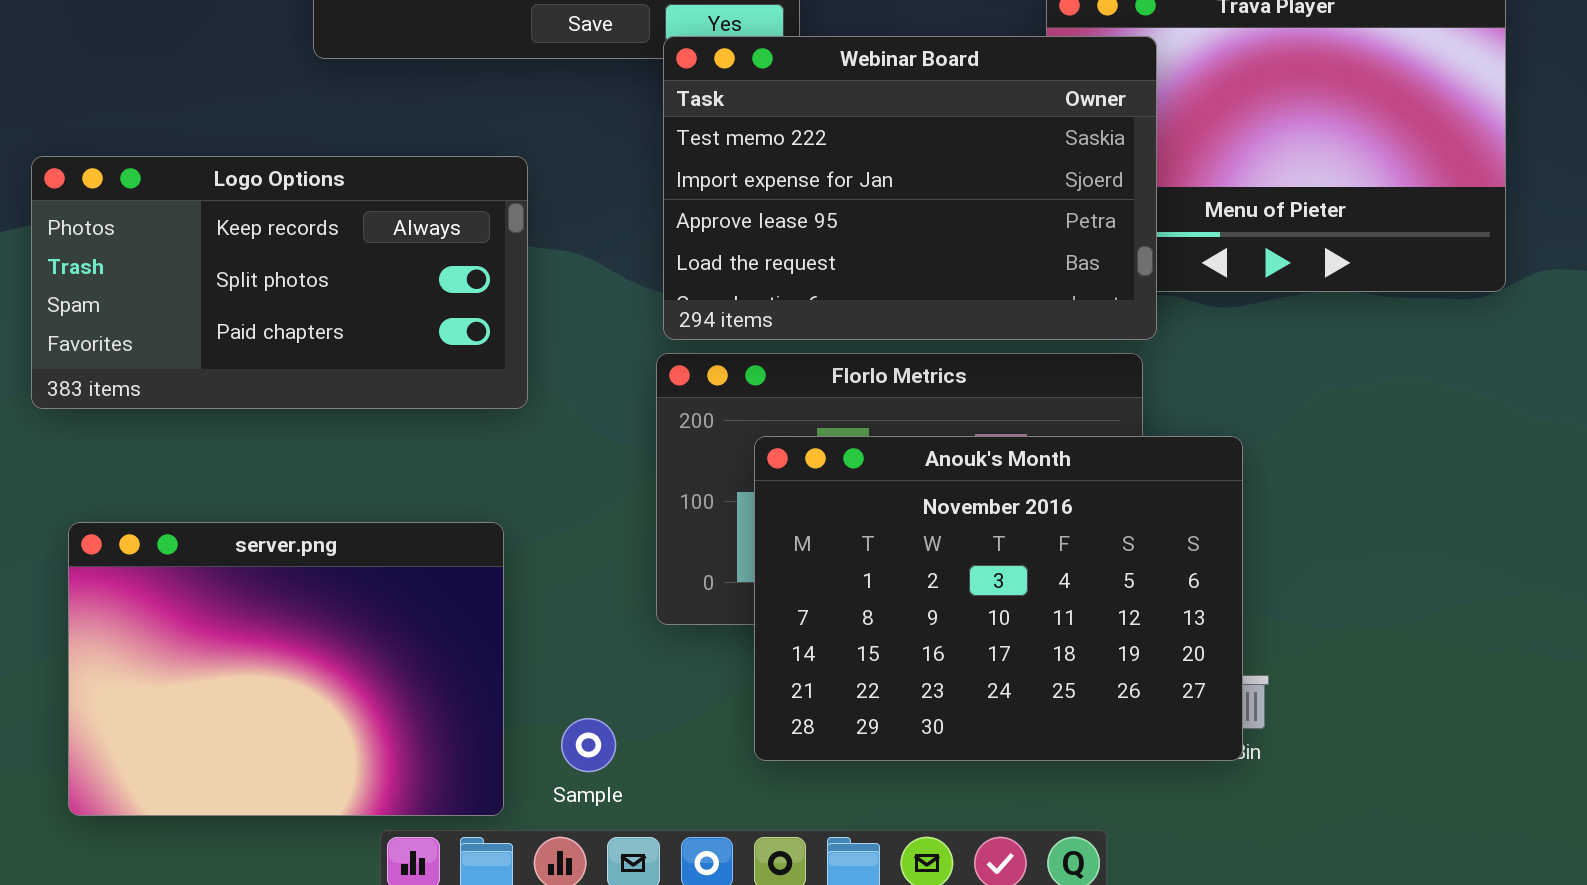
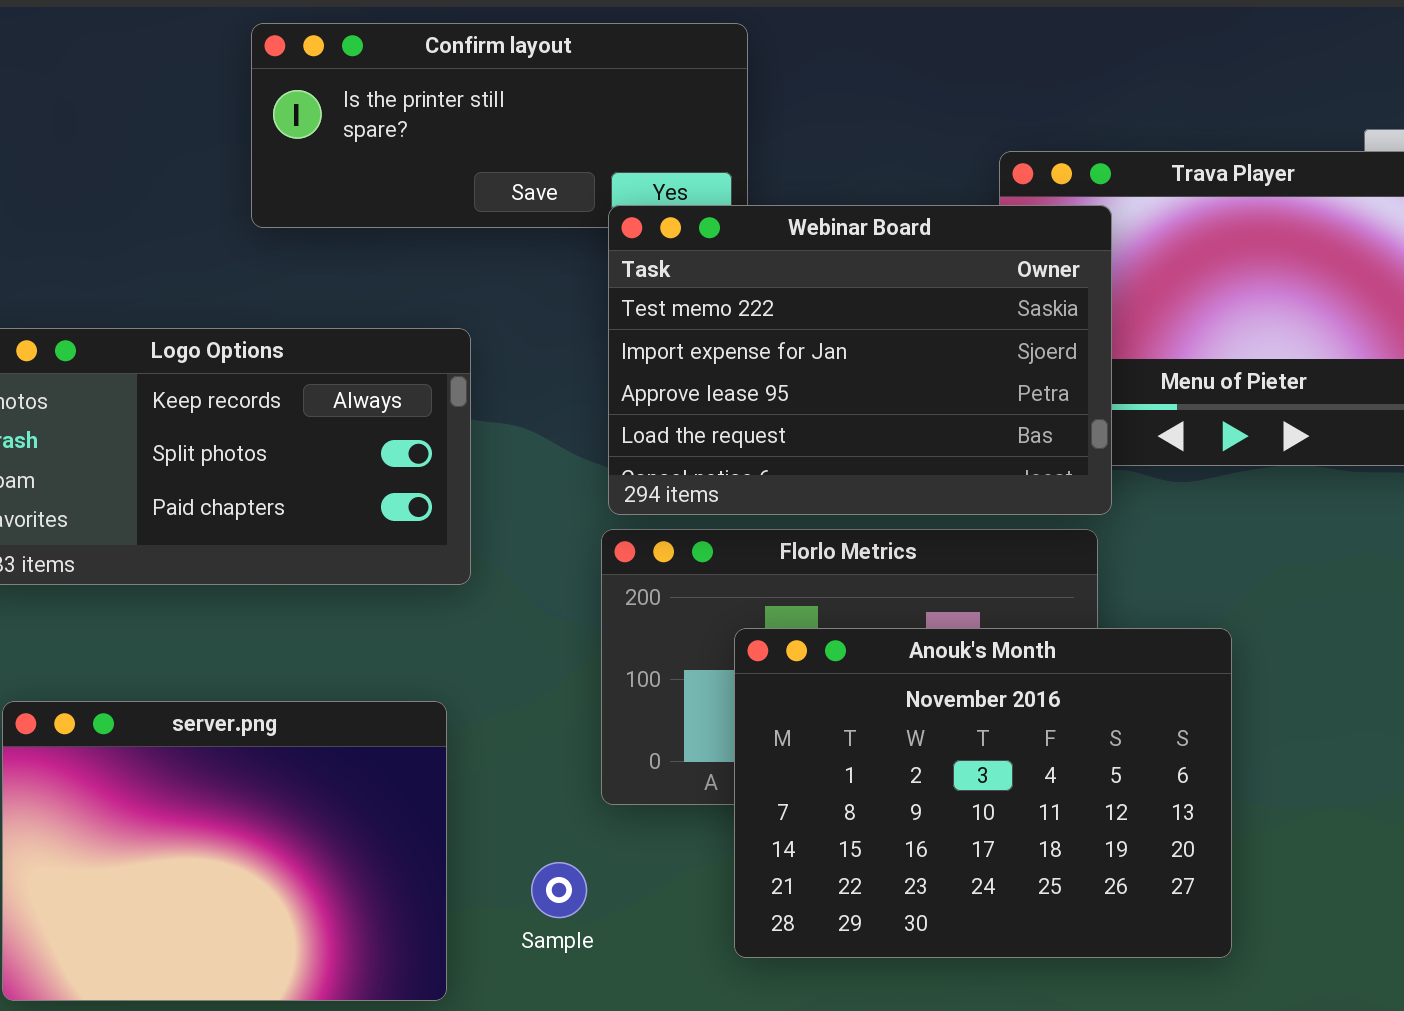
Anouk's Month: [754,436,1243,761] -> [734,628,1232,958], moved
Sample: [561,718,616,772] -> [531,862,587,918], moved

